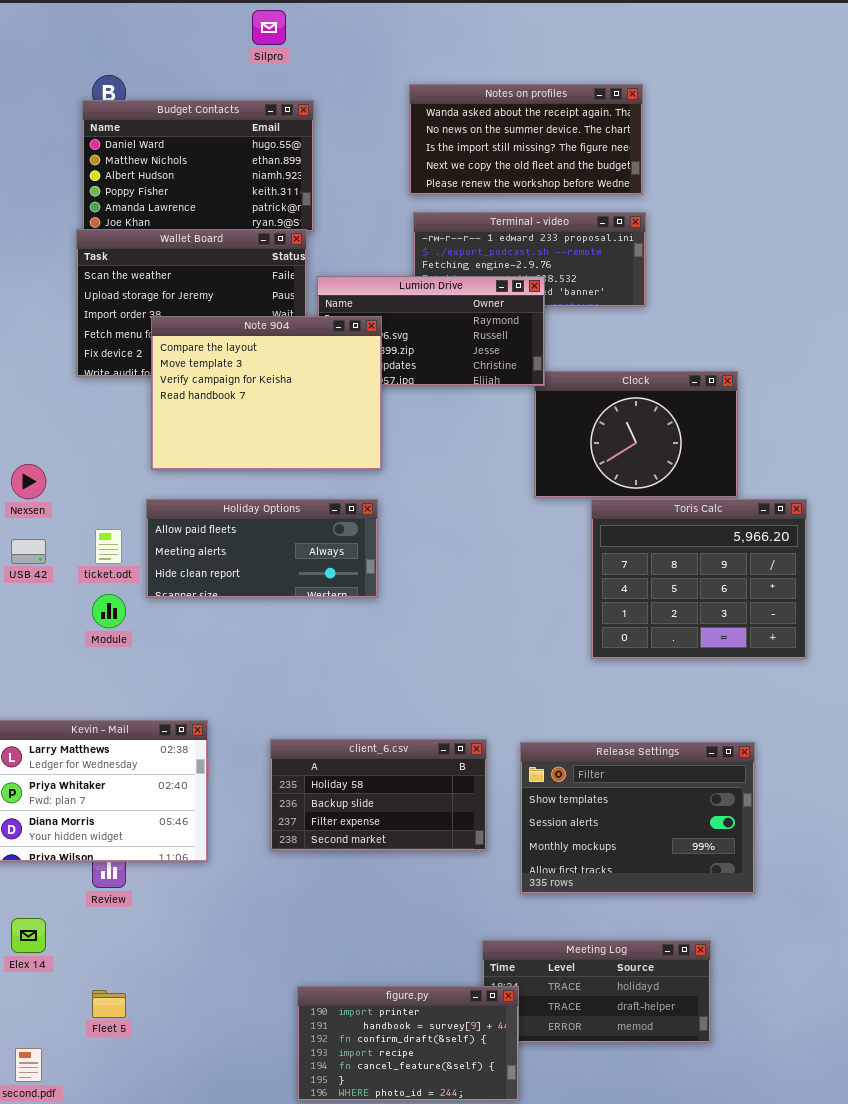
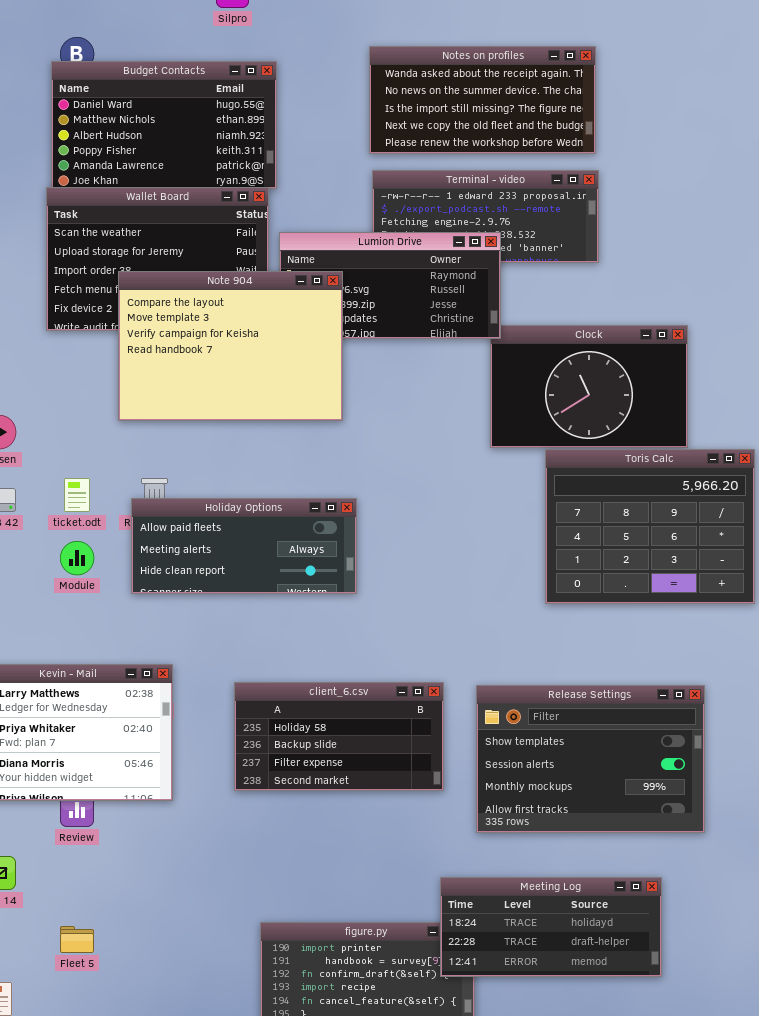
Holiday Options: [146,499,378,598] -> [131,498,357,594], moved
Meeting Log: [482,940,711,1043] -> [440,877,662,977], raised

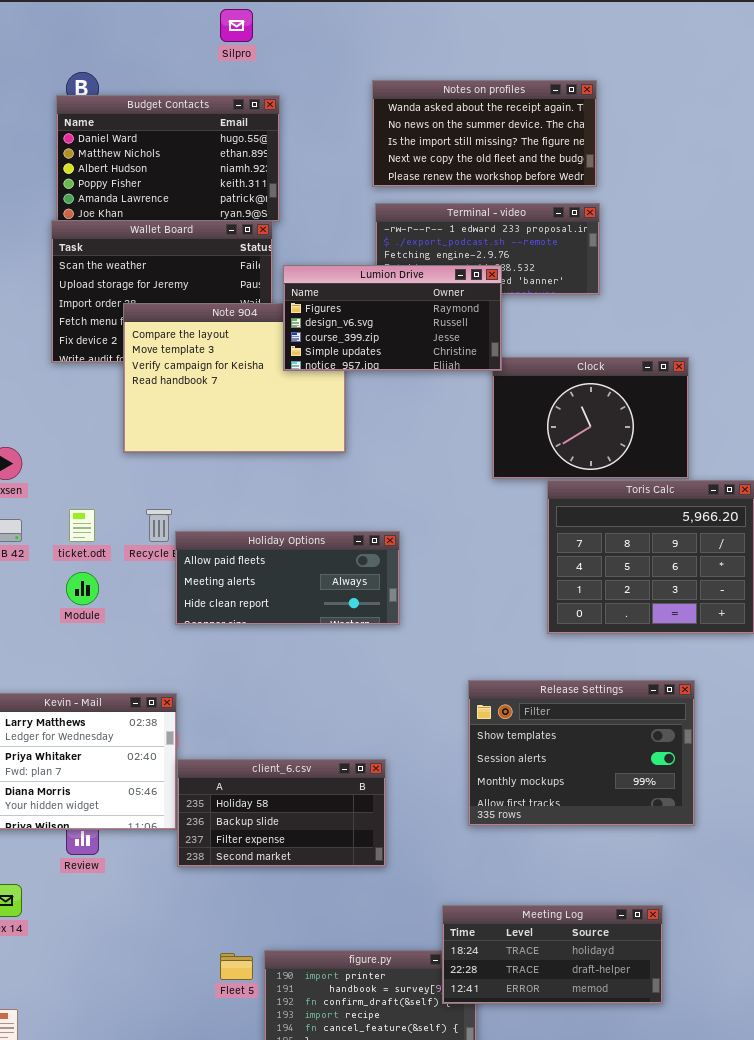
Lumion Drive: [279,232,501,339] -> [283,265,502,371], raised
Holiday Options: [131,498,357,594] -> [175,531,400,625], moved
client_6.csv: [234,682,444,791] -> [177,759,386,867], moved
Release Settings: [476,685,705,833] -> [468,680,695,826], moved
Fleet 5: [60,926,94,953] -> [220,953,253,980], moved

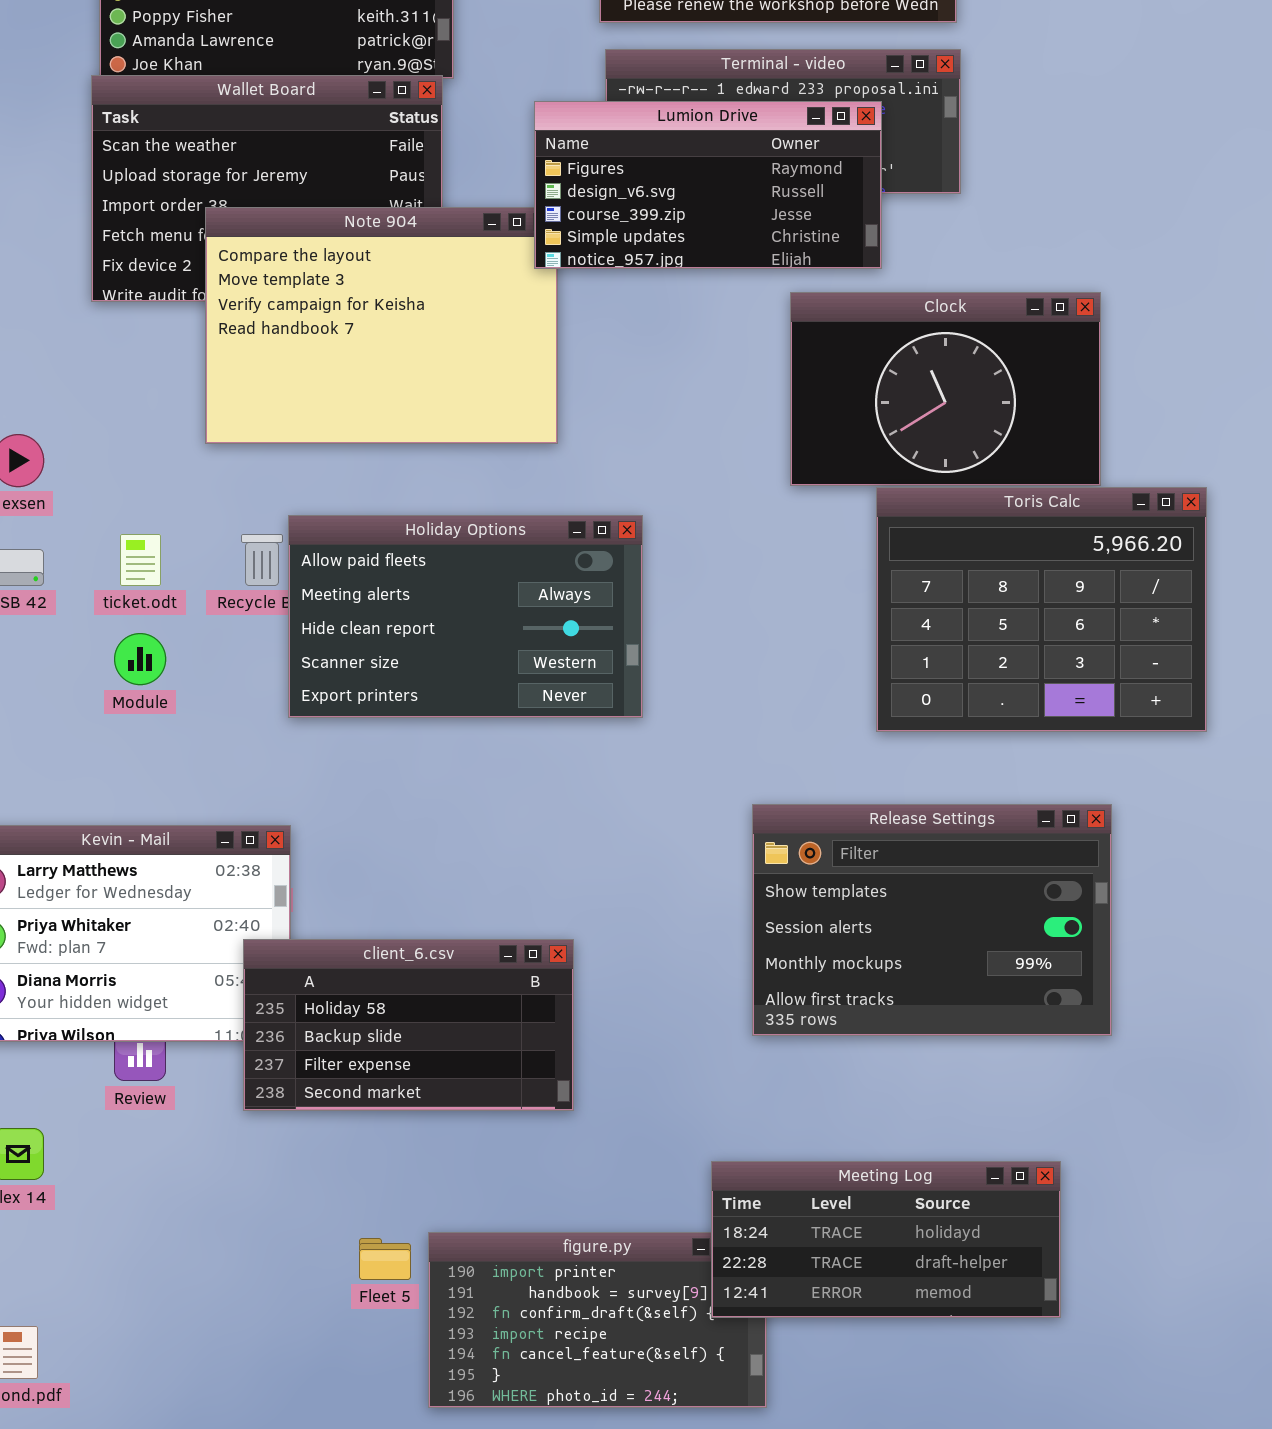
Lumion Drive: [283,265,502,371] -> [534,101,882,269], moved
Holiday Options: [175,531,400,625] -> [288,515,643,718], resized
client_6.csv: [177,759,386,867] -> [243,939,574,1111], moved

